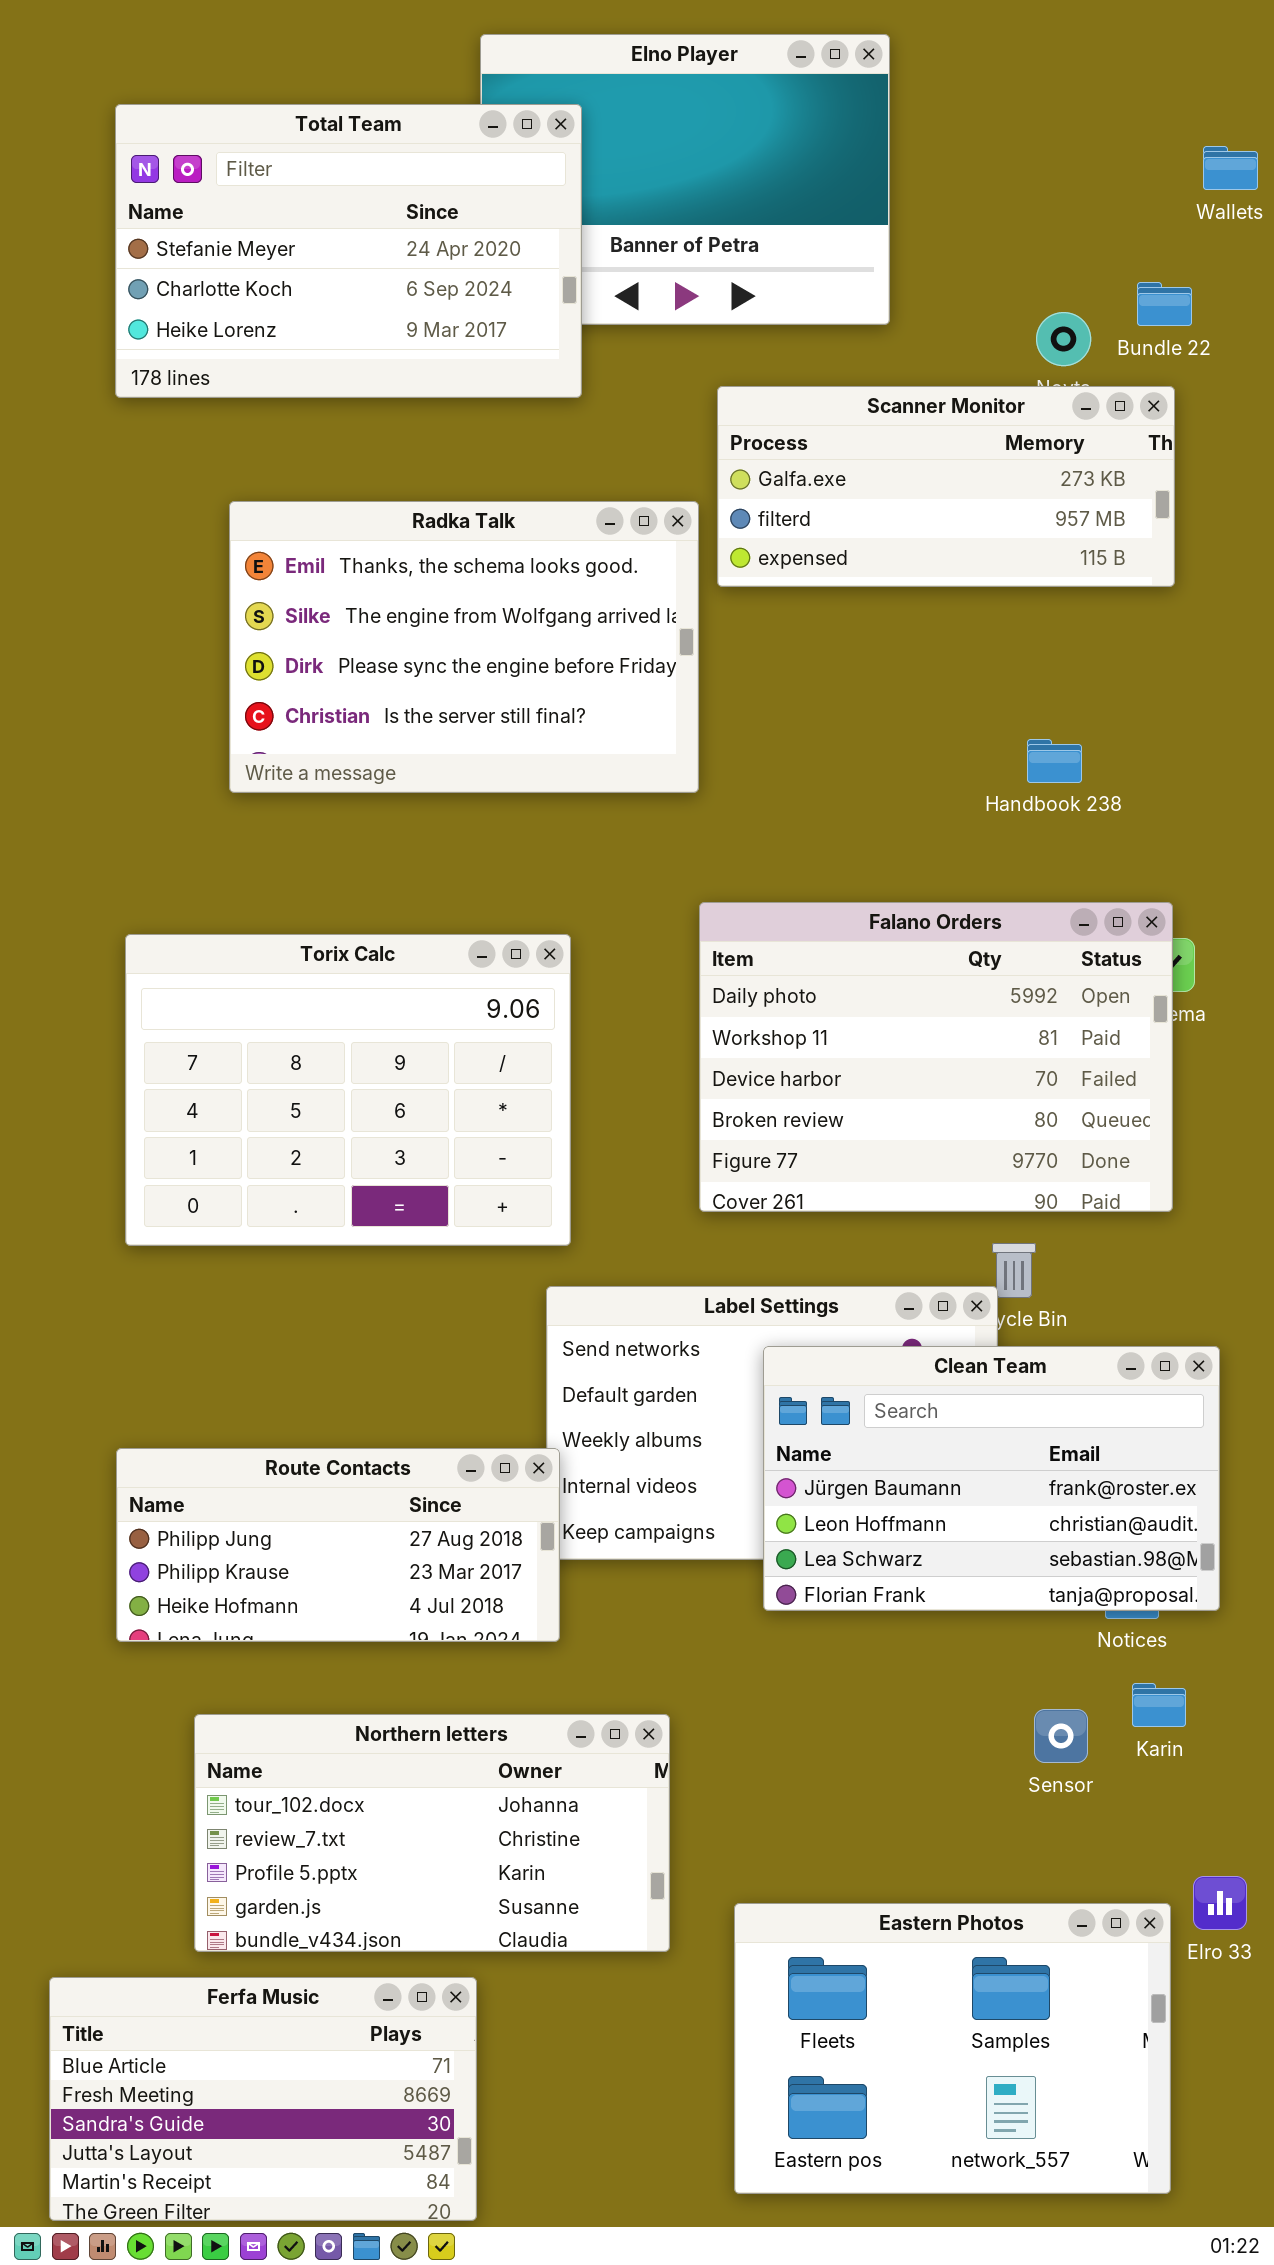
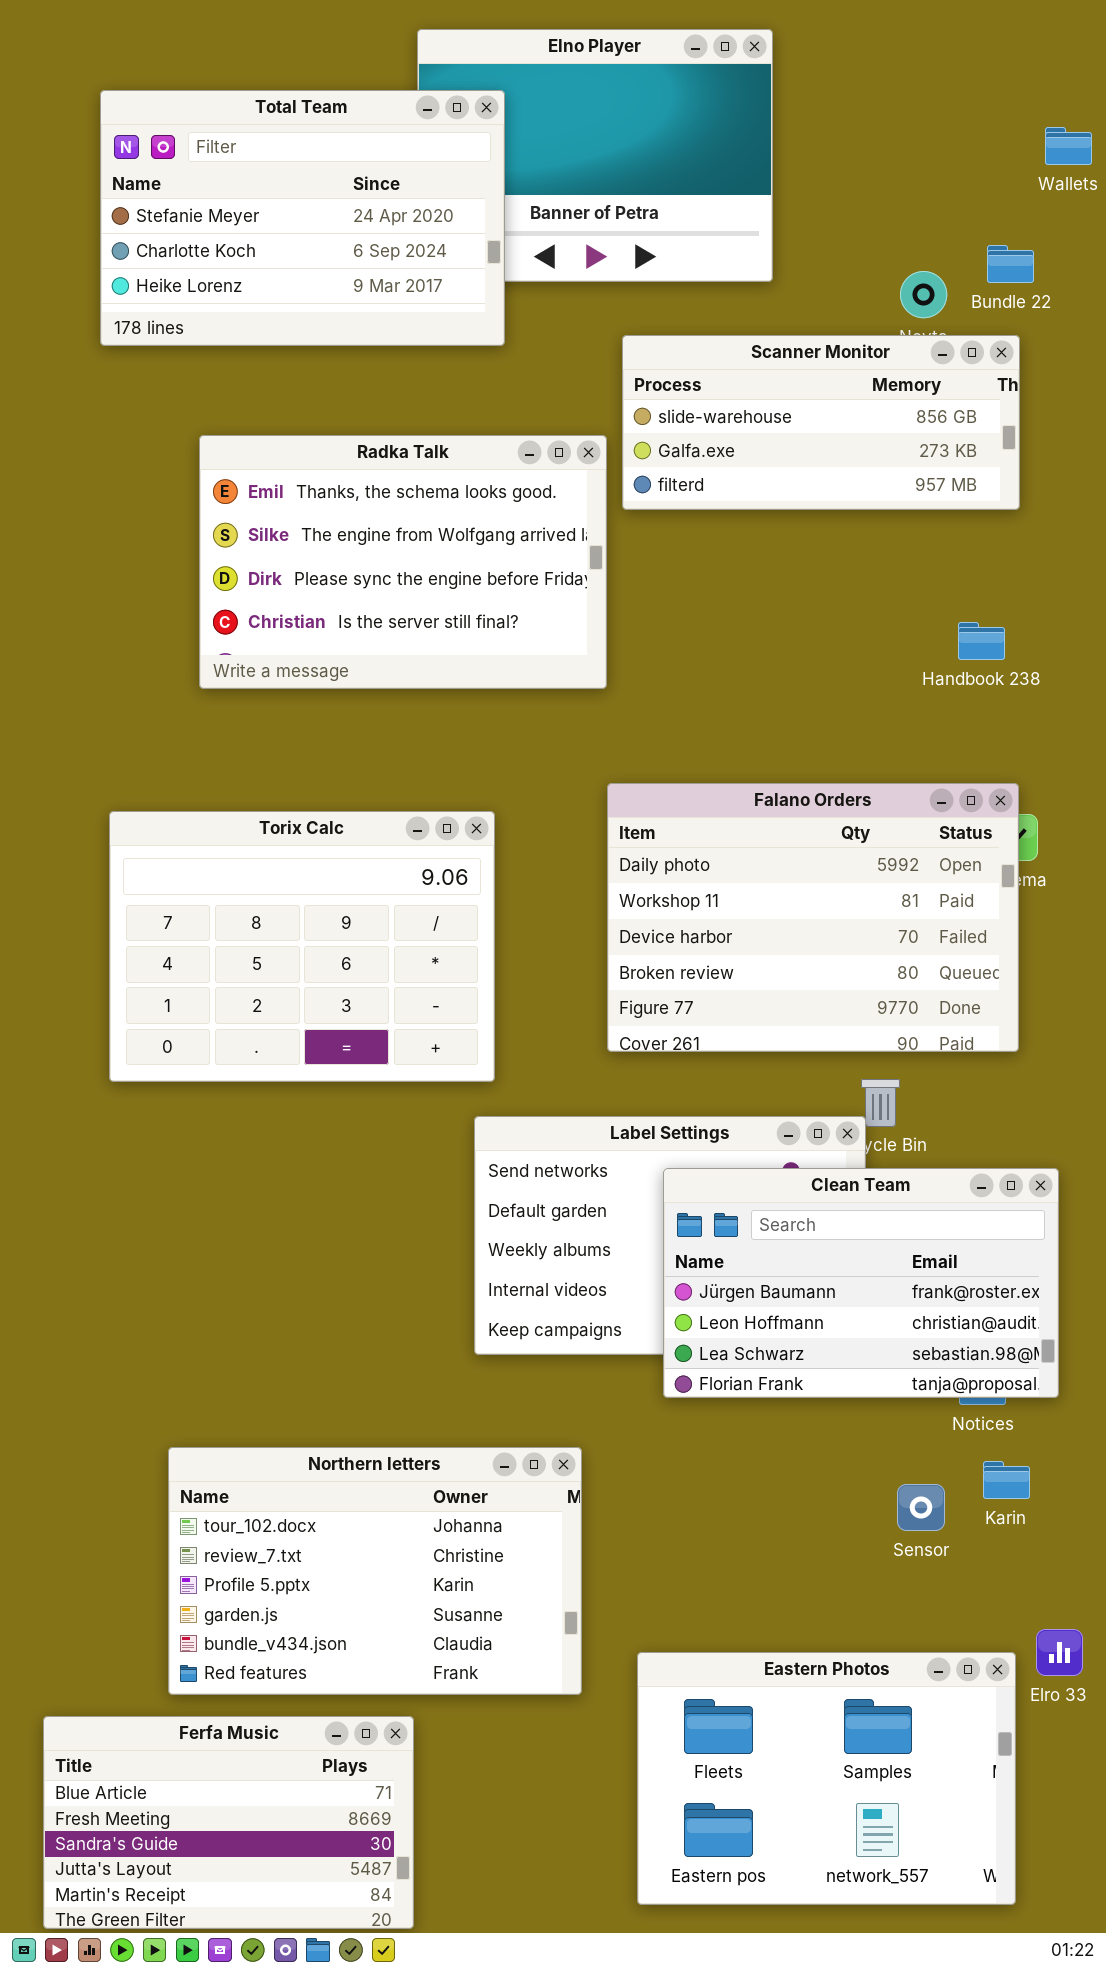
Scanner Monitor: [717,386,1175,587] -> [622,335,1020,510], scrolled up 1 row
Handbook 238: [1027,739,1082,783] -> [958,622,1005,660], moved
Route Contacts: [116,1448,560,1642] -> none, closed
Northern letters: [194,1714,670,1952] -> [168,1447,582,1695], resized

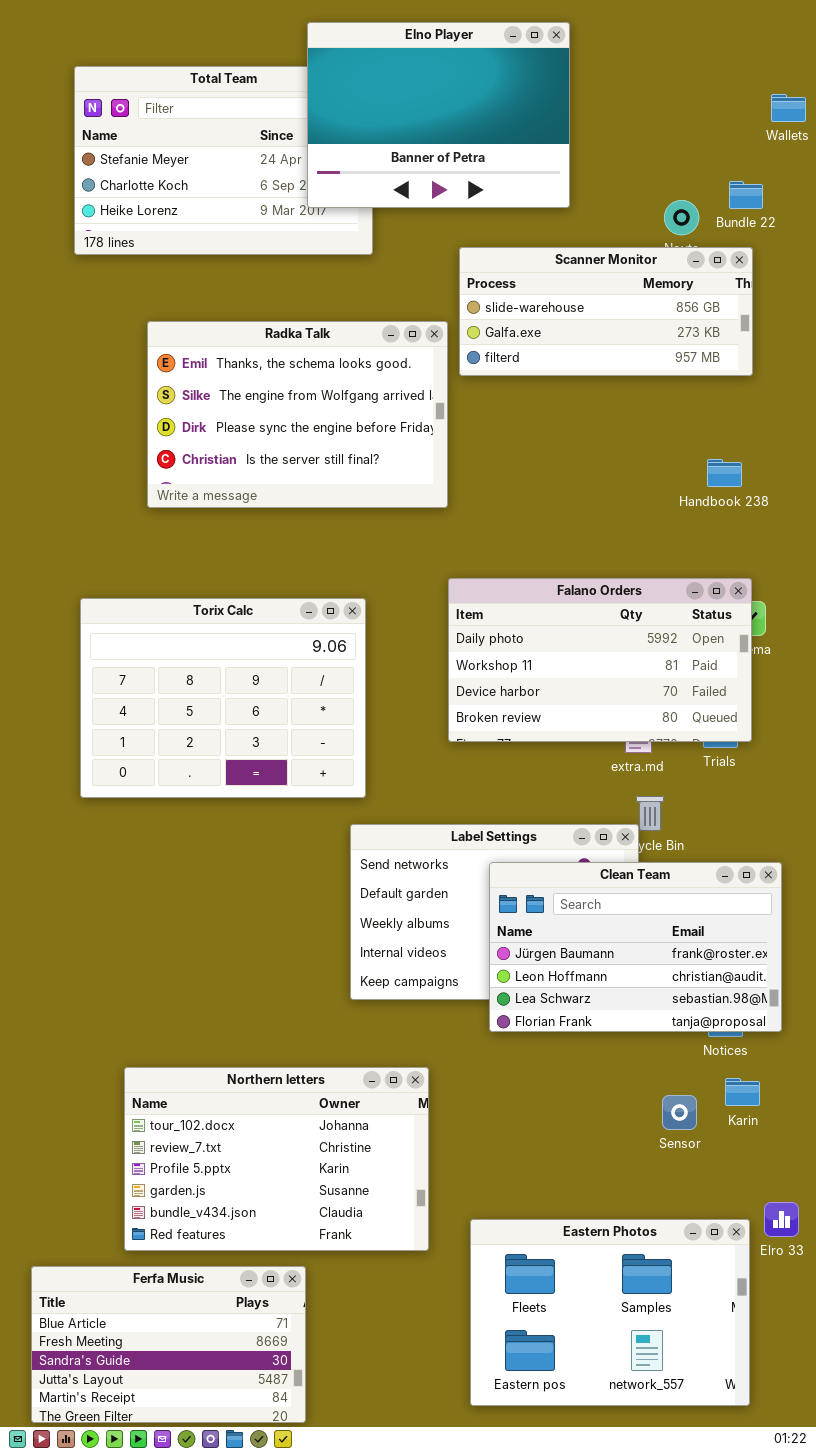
Elno Player: [417,29,773,282] -> [307,22,570,208], raised
Falano Orders: [607,783,1019,1052] -> [448,578,752,742], resized

